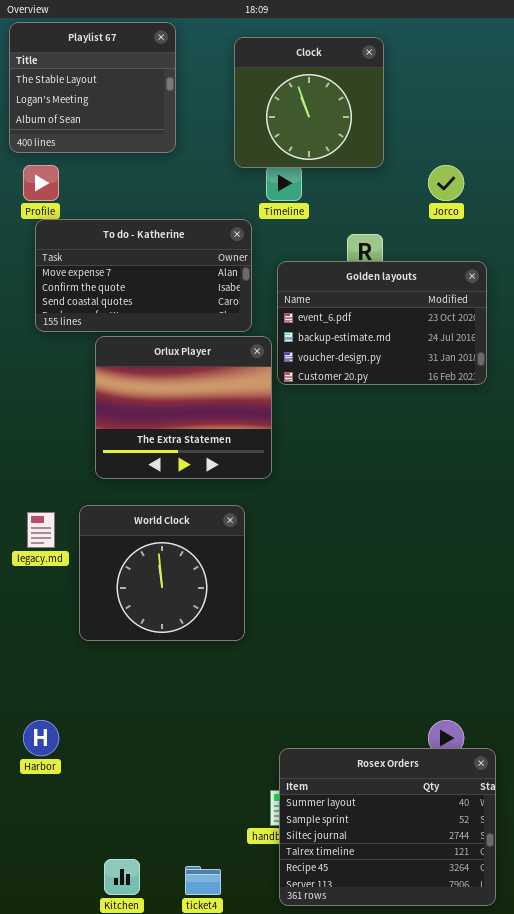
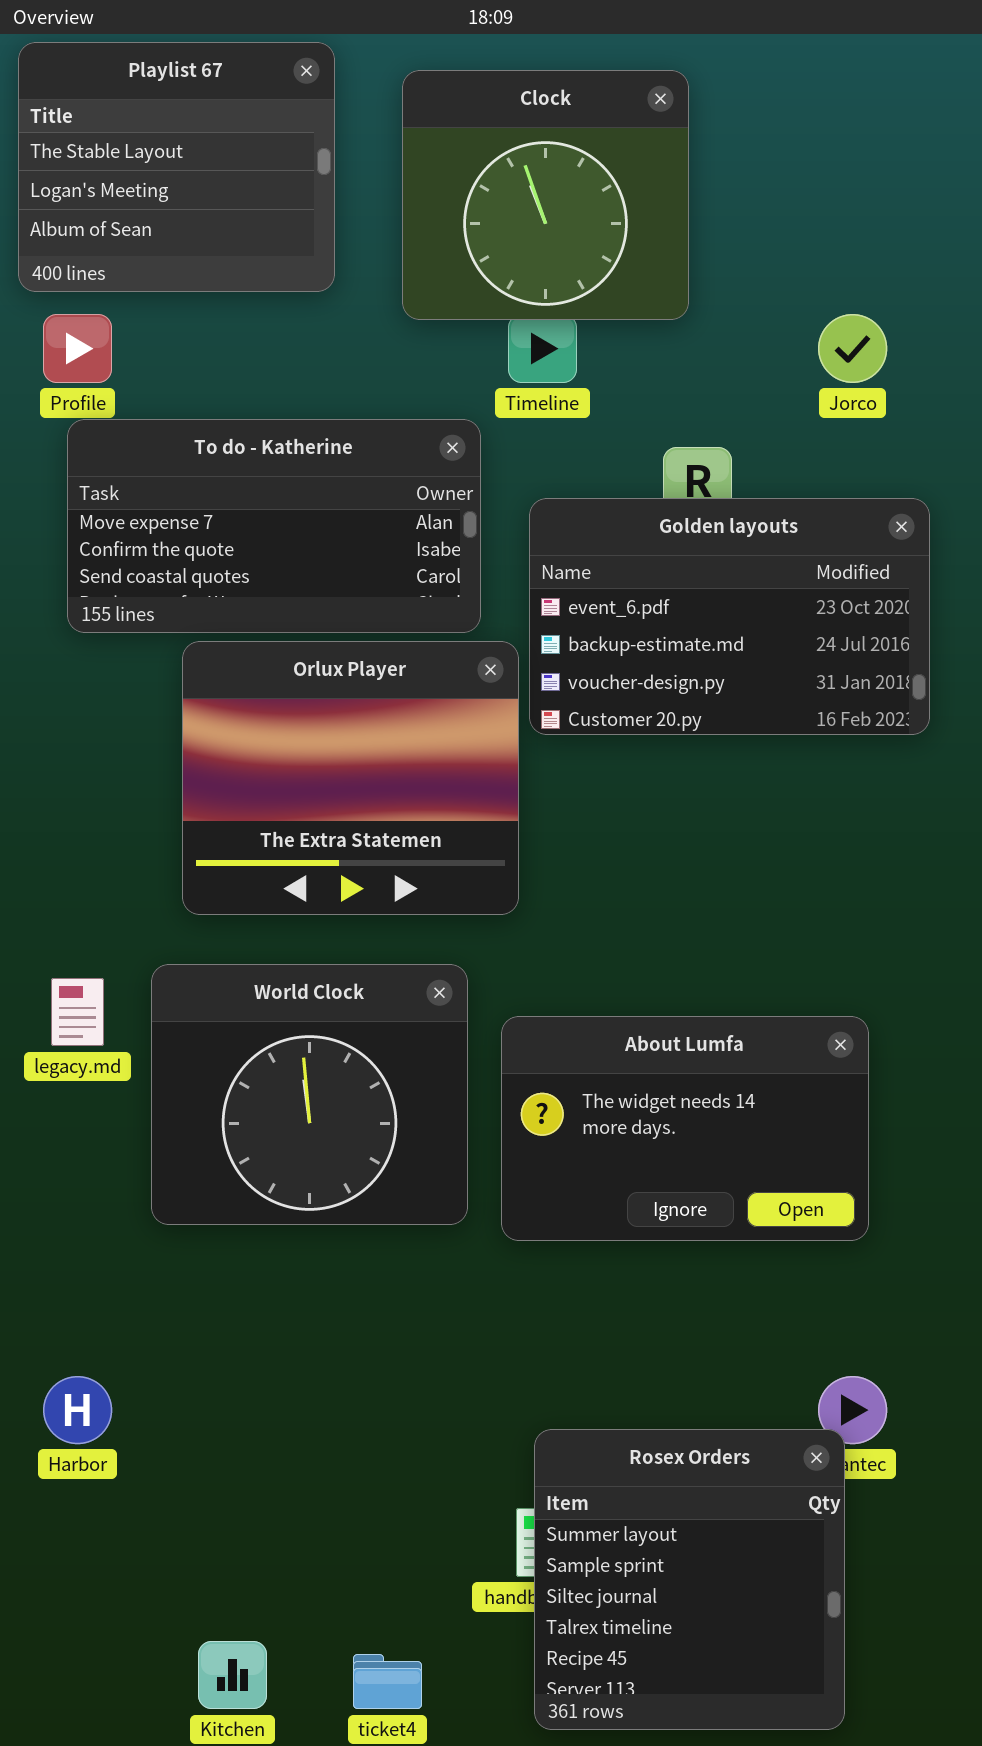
Clock: [234,37,384,168] -> [402,70,689,320], moved
About Lumfa: none -> [501,1016,869,1241], opened
Rosex Orders: [279,748,496,906] -> [534,1429,845,1730], resized

